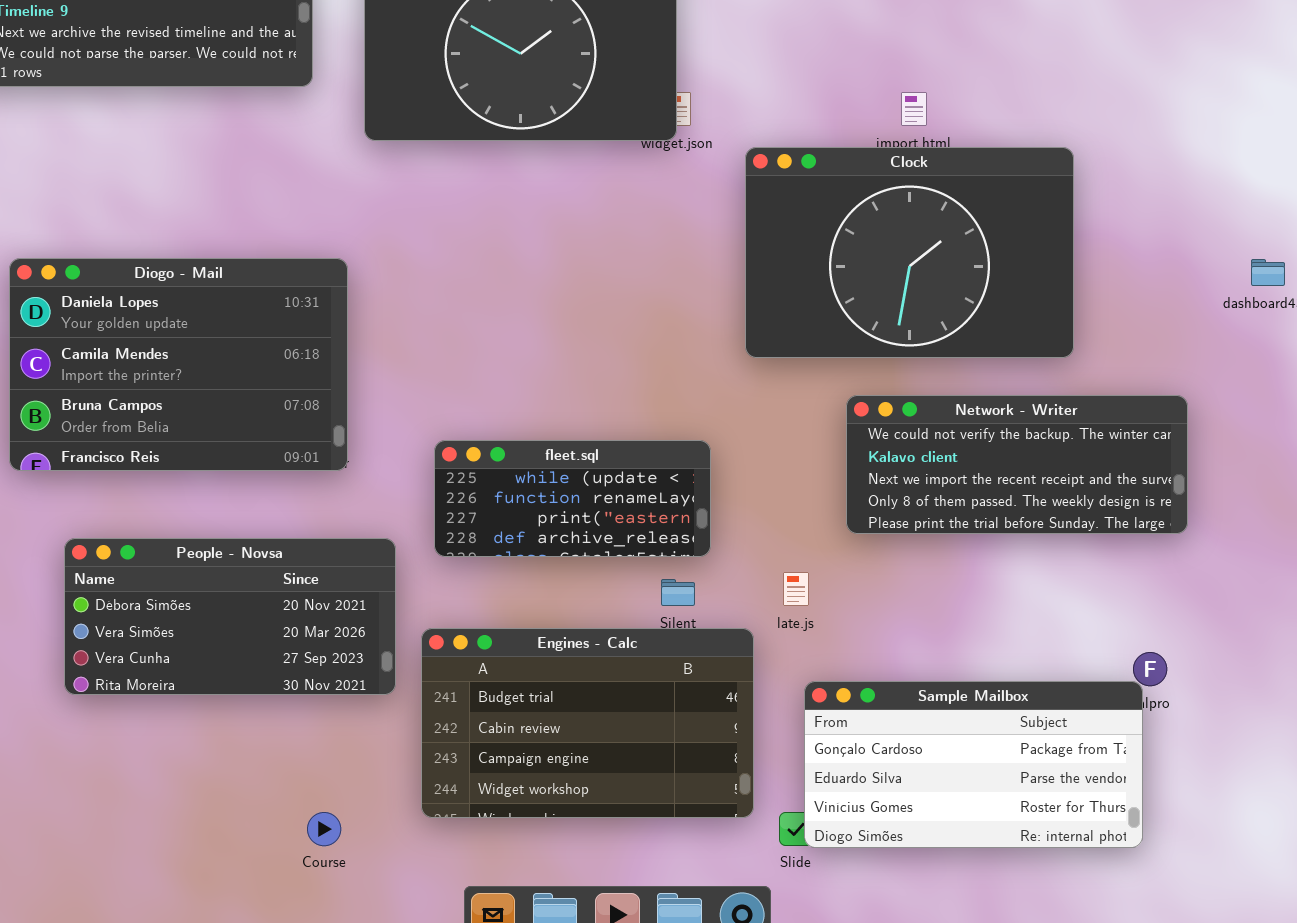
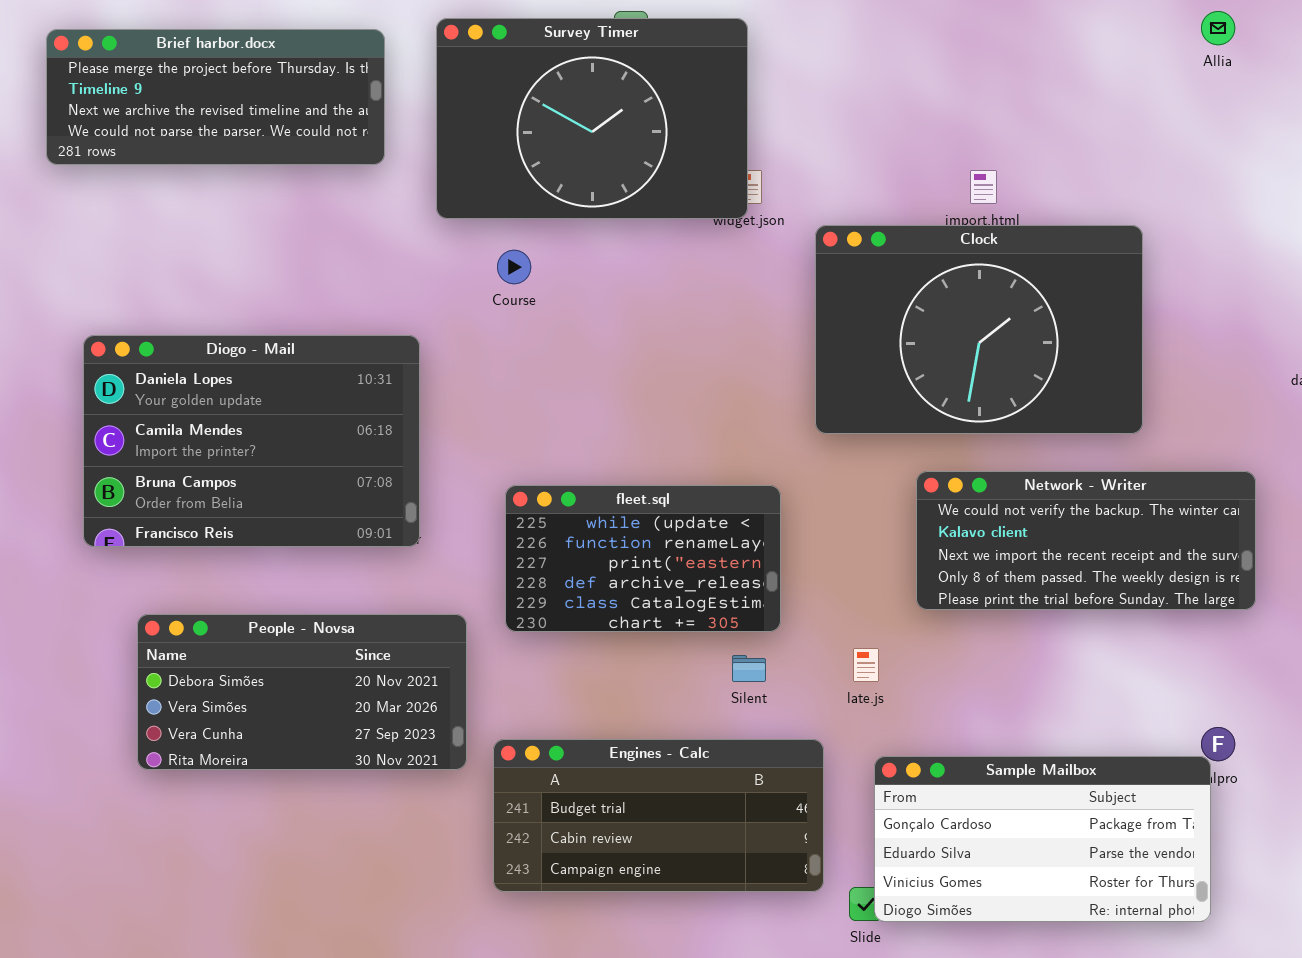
fleet.sql: [434,440,711,557] -> [505,485,781,632], resized
Engines - Calc: [421,628,754,818] -> [493,739,824,892], resized
Course: [307,812,341,846] -> [497,250,531,284], moved

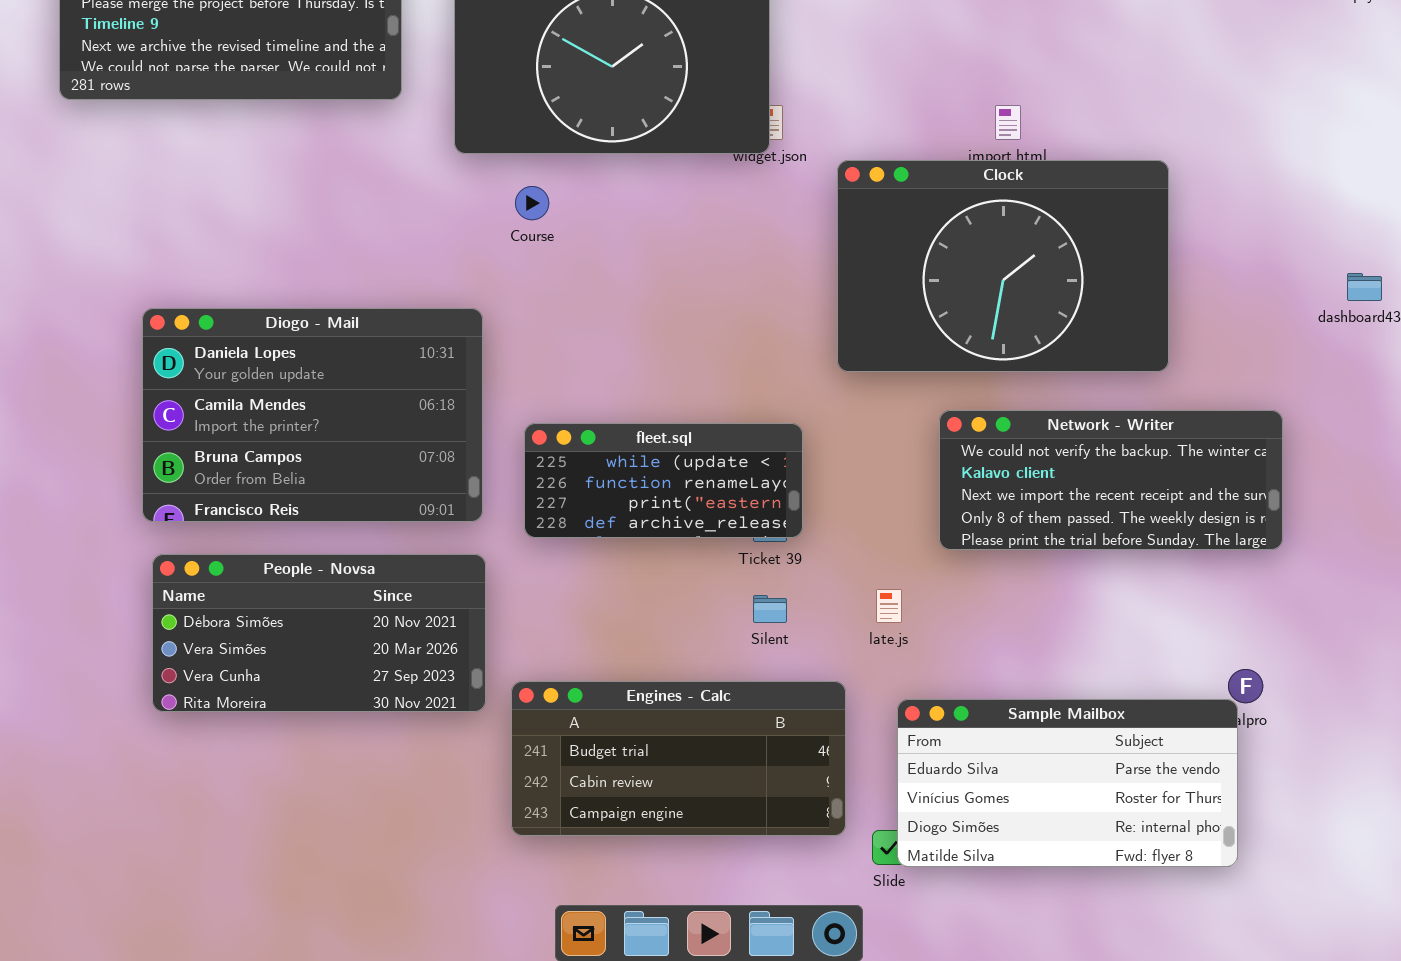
Diogo - Mail: [83,335,420,547] -> [142,308,483,522], moved
fleet.sql: [505,485,781,632] -> [524,423,803,538], resized
Sample Mailbox: [874,756,1211,922] -> [897,699,1238,867], scrolled down 1 row

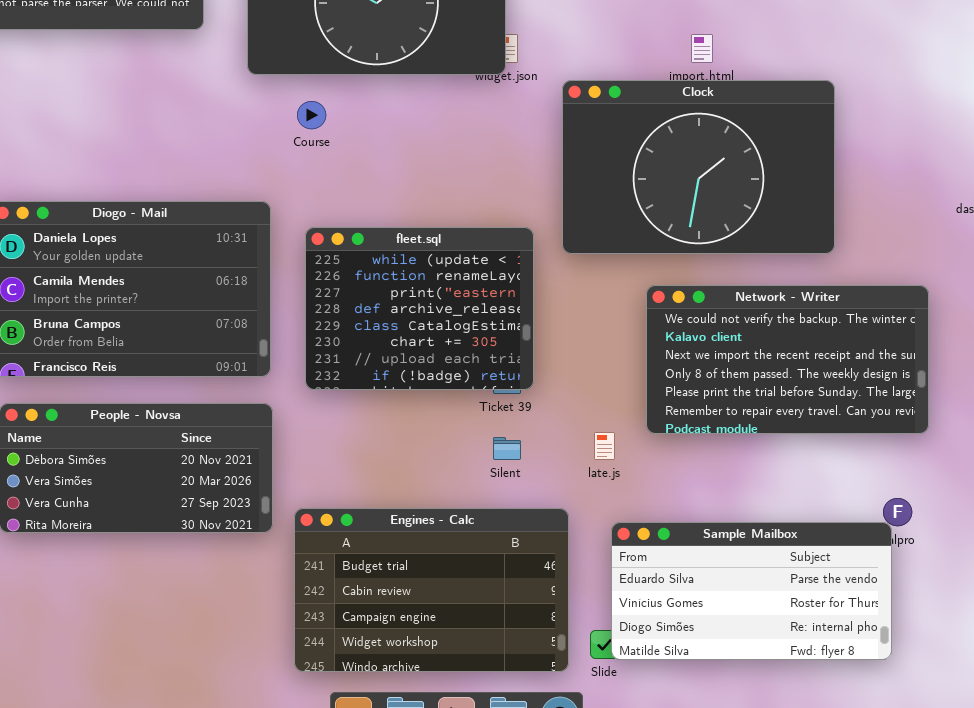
Network - Writer: [939,410,1283,550] -> [646,285,929,434], resized
fleet.sql: [524,423,803,538] -> [305,227,534,390], resized
Engines - Calc: [511,681,846,836] -> [294,508,569,672], resized

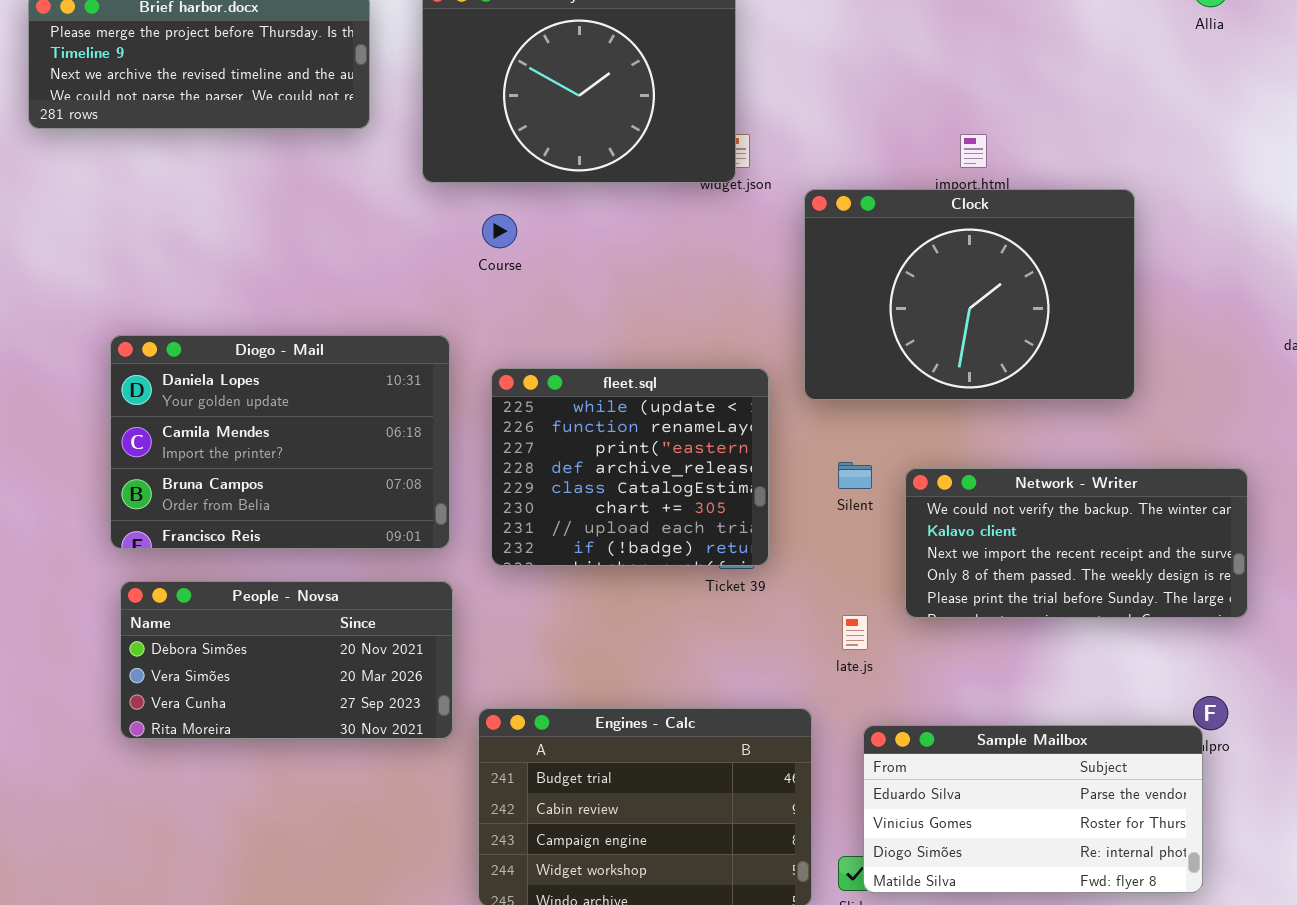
Network - Writer: [646,285,929,434] -> [905,468,1248,618], resized
Silent: [493,437,521,460] -> [838,462,872,489], moved

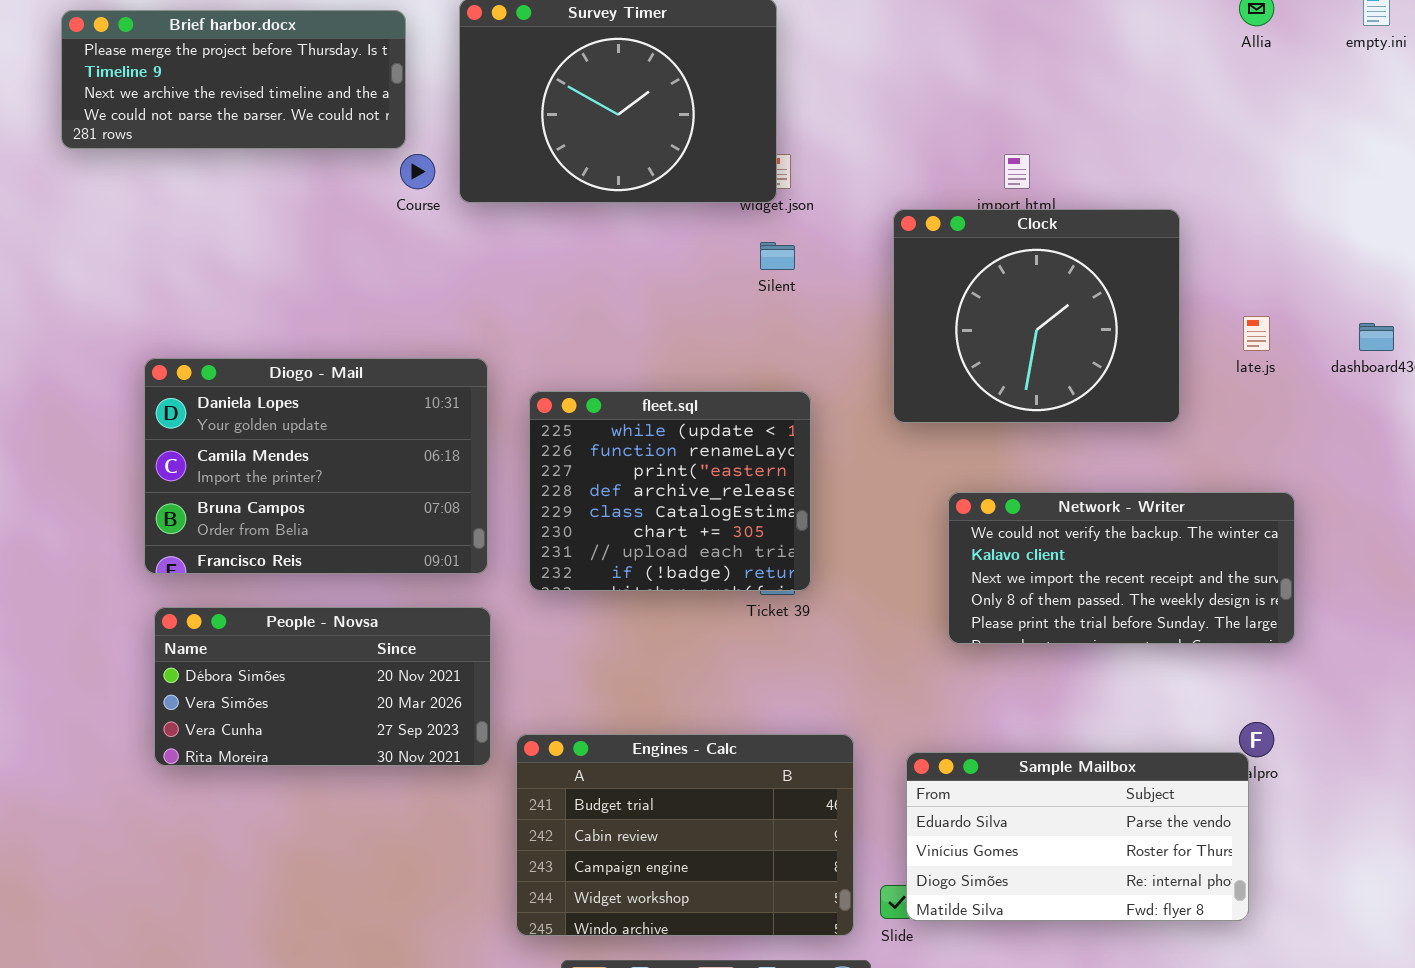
Clock: [804,189,1135,400] -> [893,209,1180,423], resized
Course: [482,214,517,248] -> [400,154,435,189], moved
Silent: [838,462,872,489] -> [760,242,795,270], moved
late.js: [842,615,868,650] -> [1243,316,1270,351], moved

